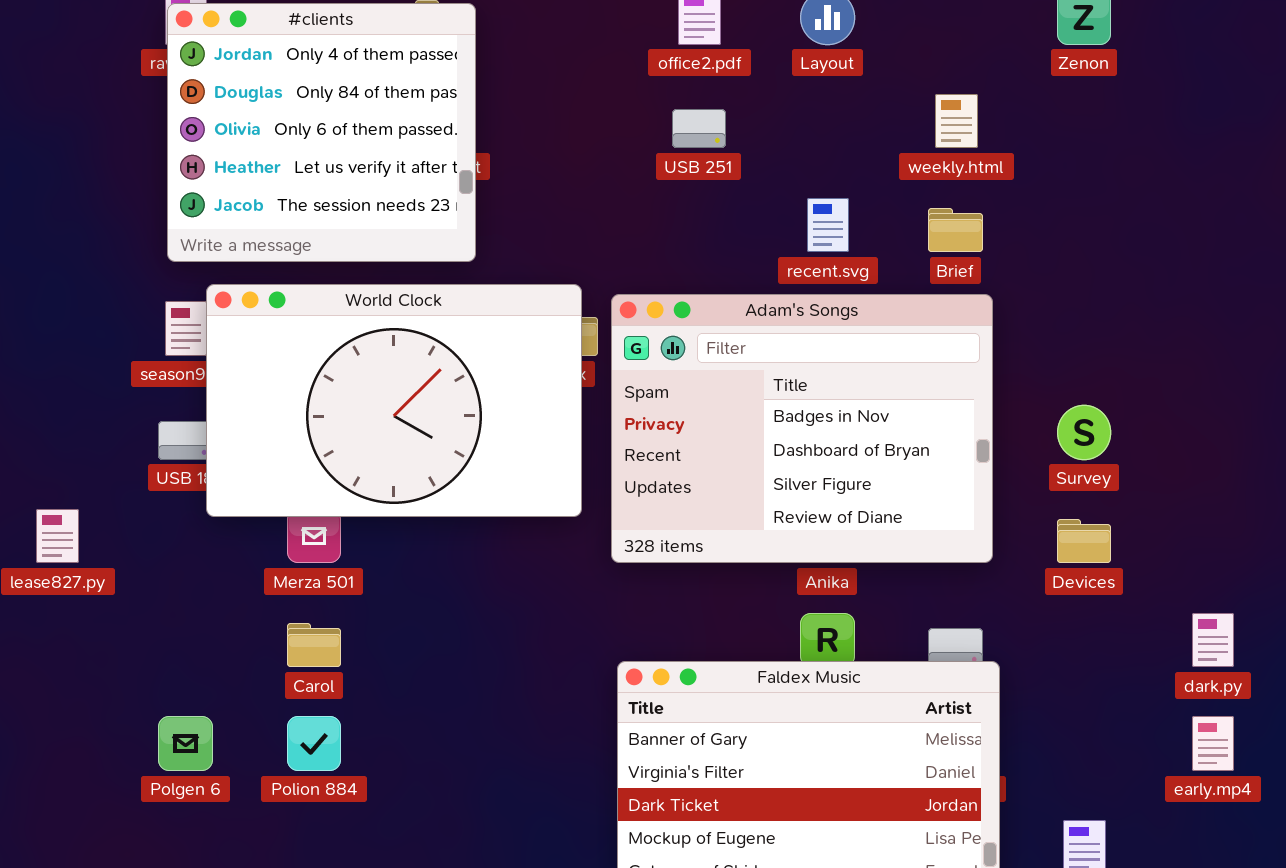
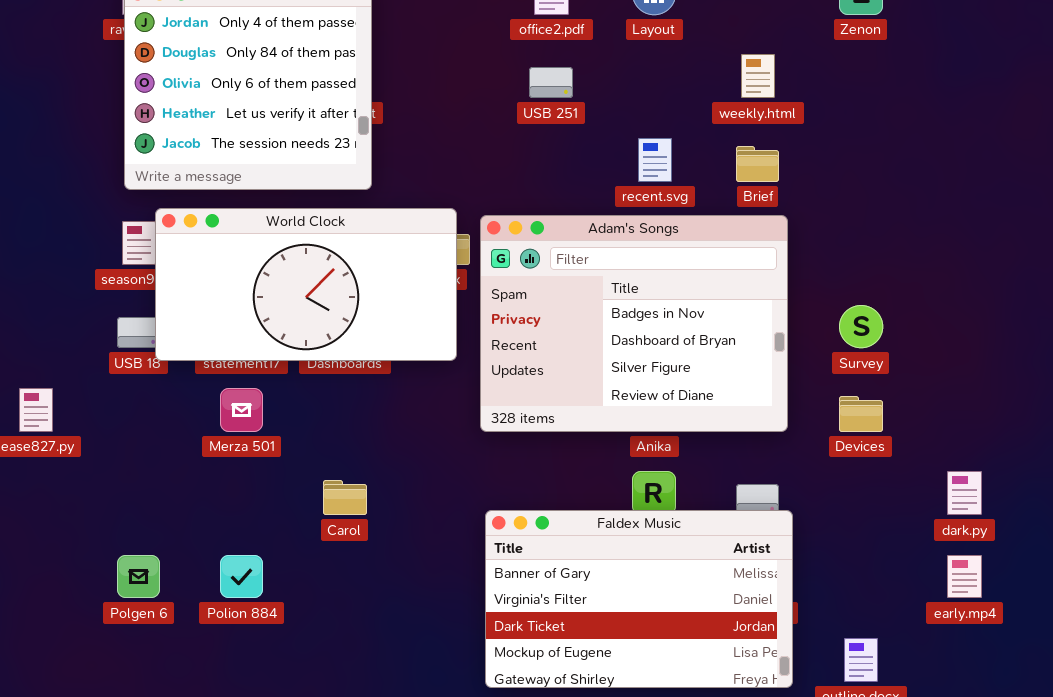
World Clock: [206,284,582,517] -> [155,208,457,361], resized
Carol: [287,623,341,667] -> [323,480,367,515], moved

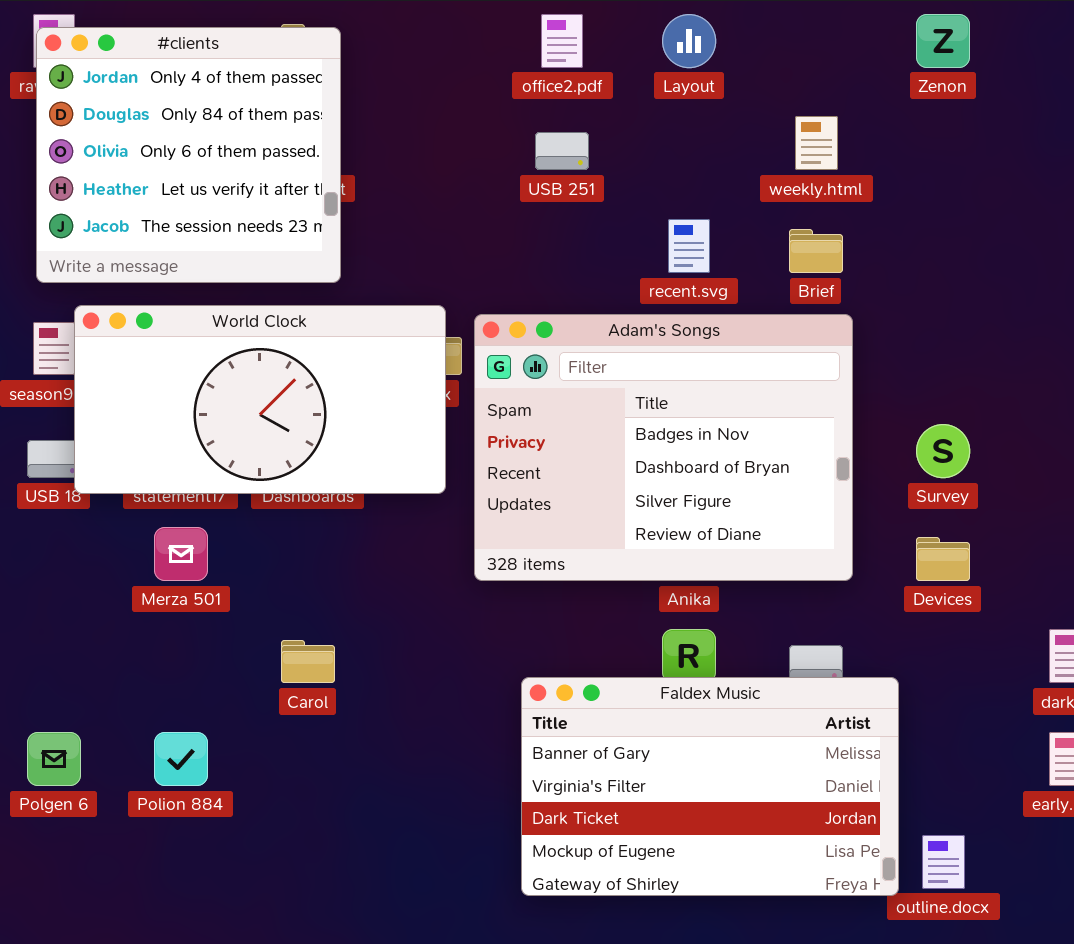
Faldex Music: [485,510,793,688] -> [521,677,899,896], moved

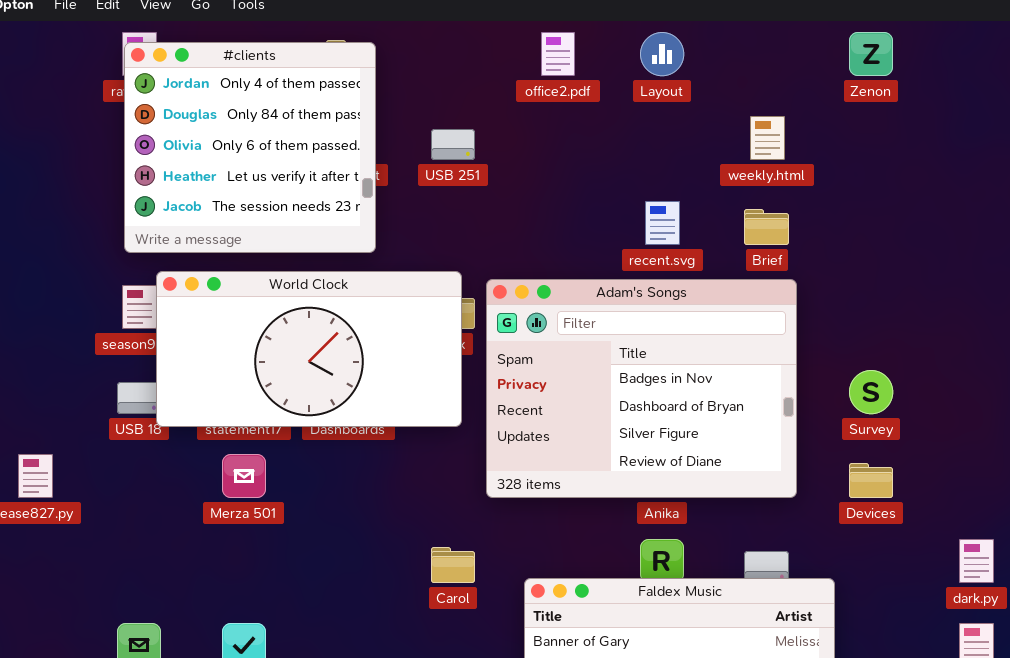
USB 251: [535,132,589,170] -> [431,129,475,160], moved
Carol: [281,640,335,683] -> [431,547,475,583], moved

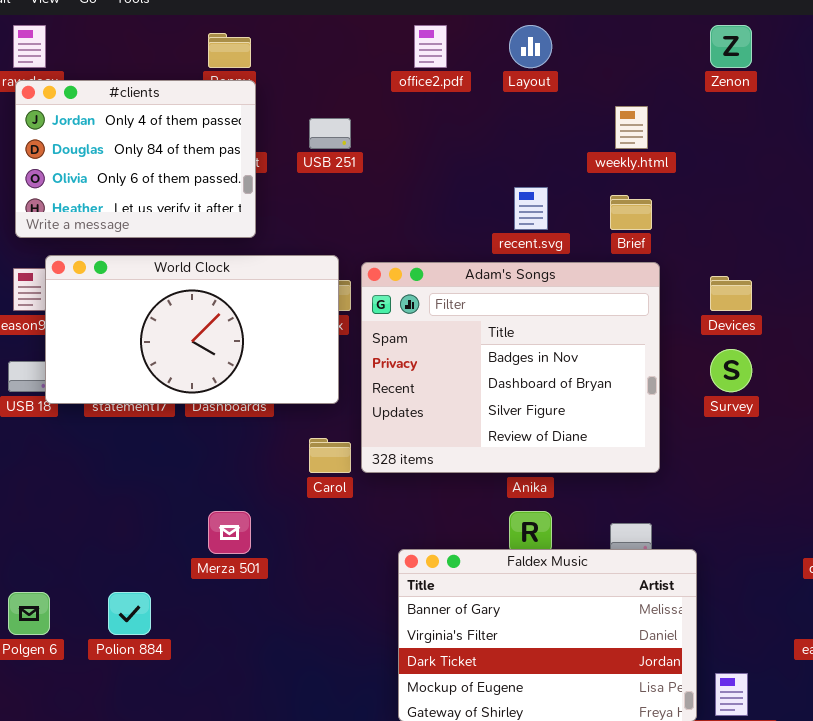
#clients: [124,42,376,253] -> [15,80,256,238], resized
Merza 501: [222,454,266,498] -> [208,511,251,554], moved
Devices: [849,463,893,498] -> [710,276,752,311], moved
Carol: [431,547,475,583] -> [309,438,351,473], moved

